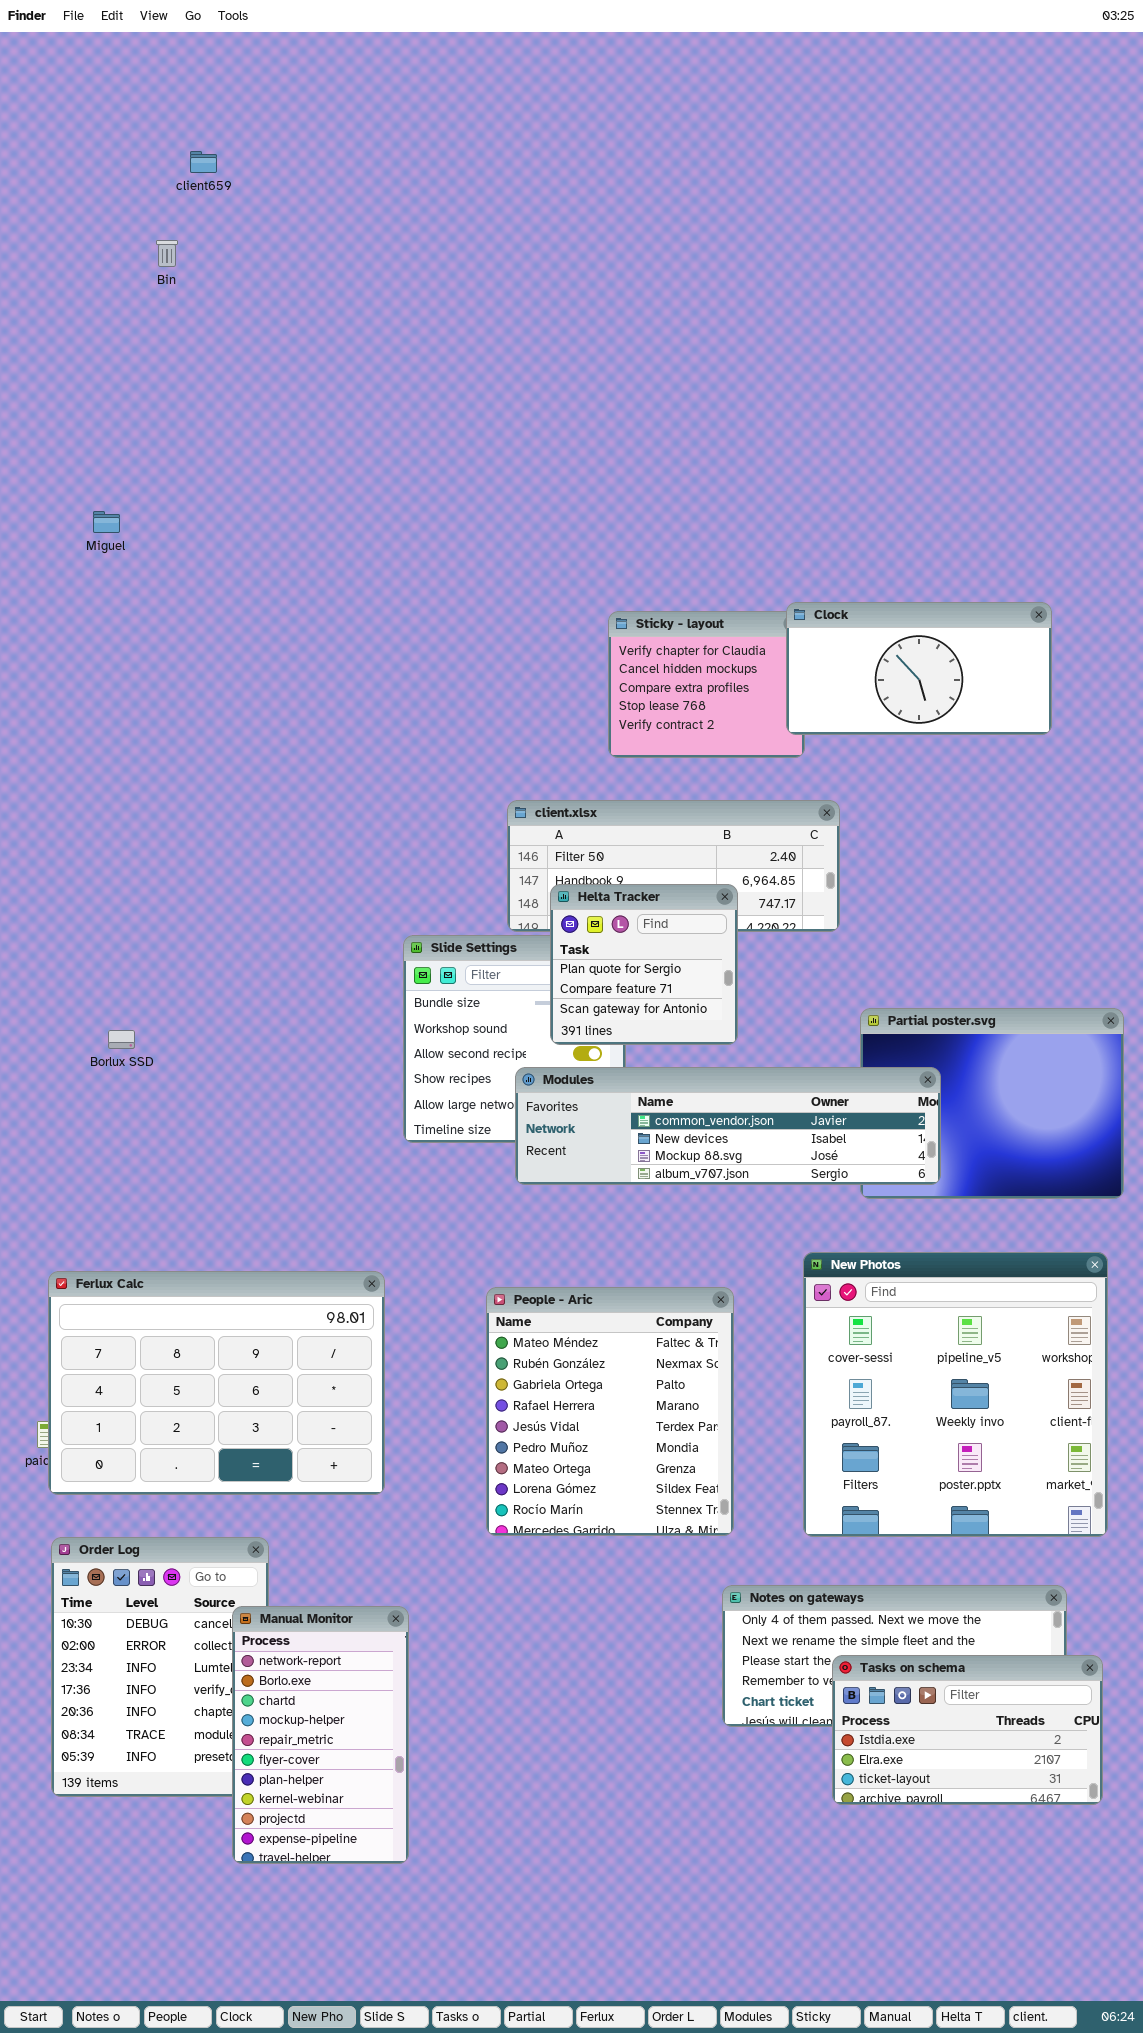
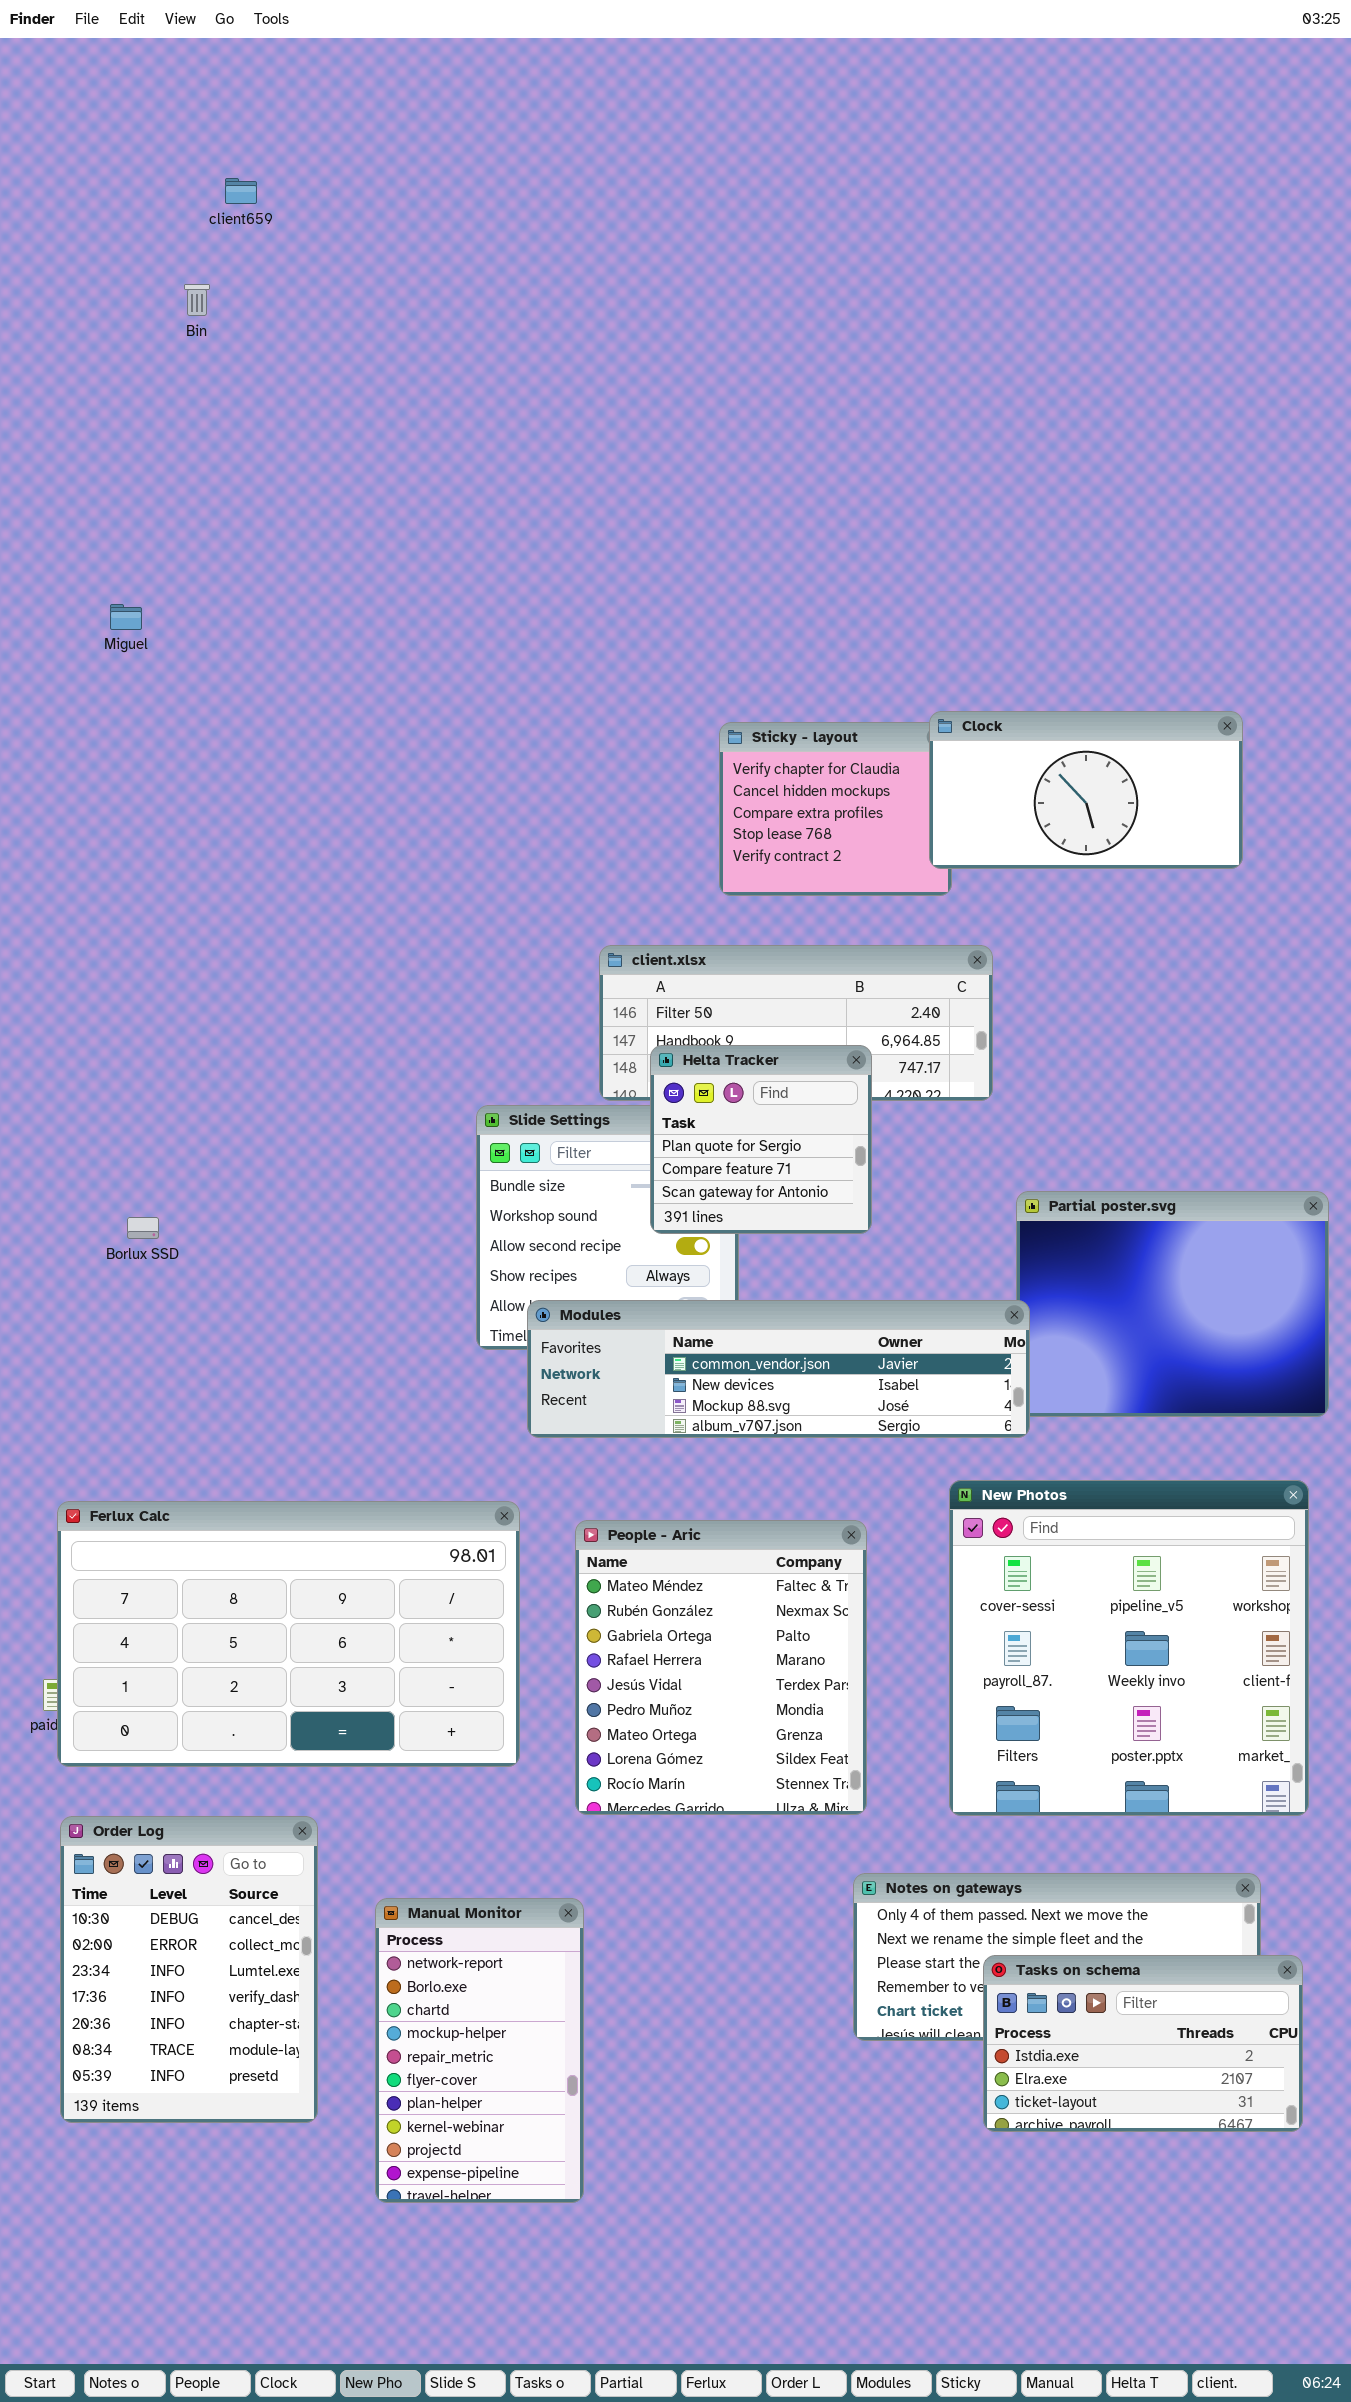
Modules: [515,1067,941,1185] -> [527,1300,1030,1438], moved
Ferlux Calc: [48,1271,385,1495] -> [57,1501,520,1767], resized
Manual Monitor: [232,1606,409,1864] -> [375,1898,584,2203], moved

